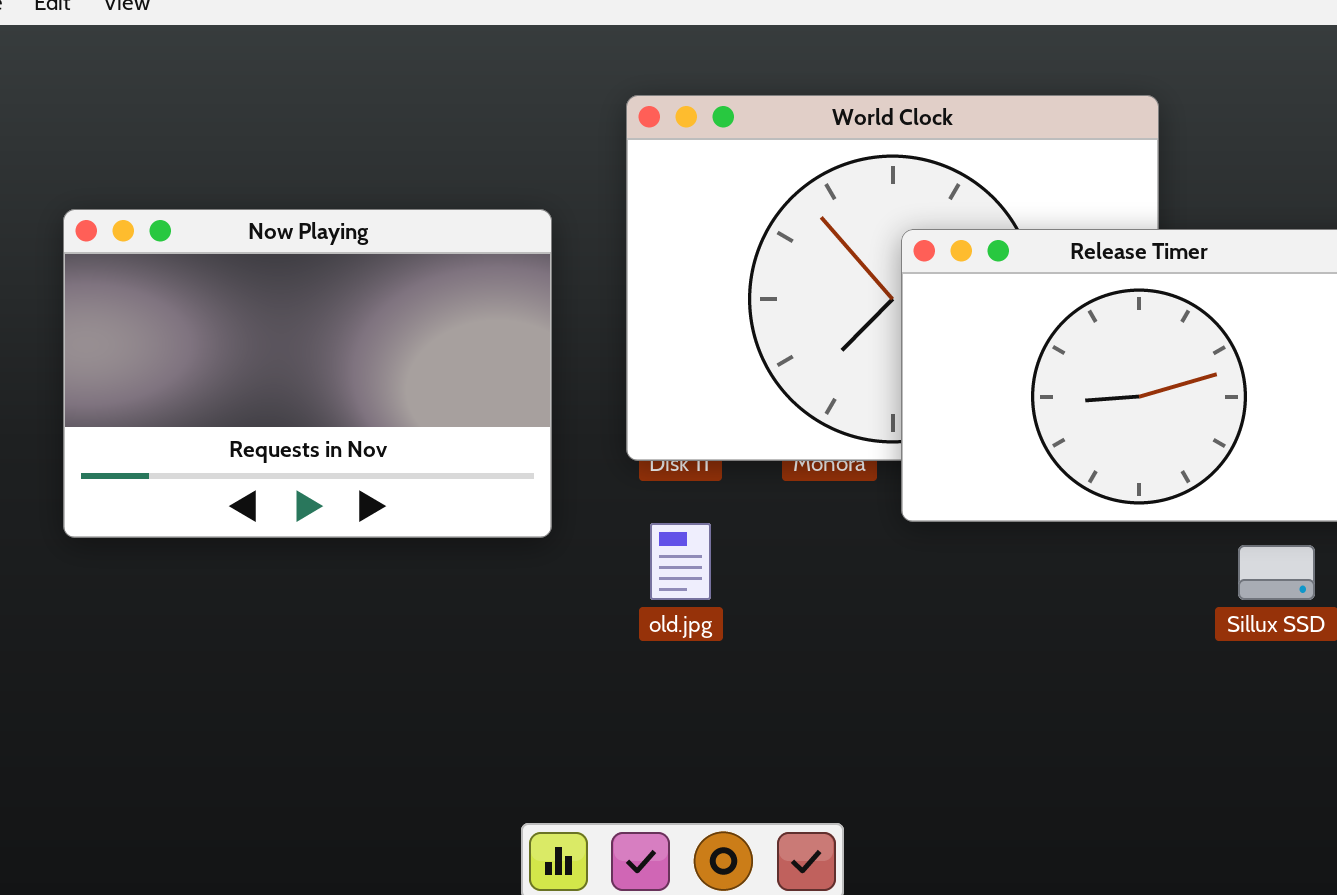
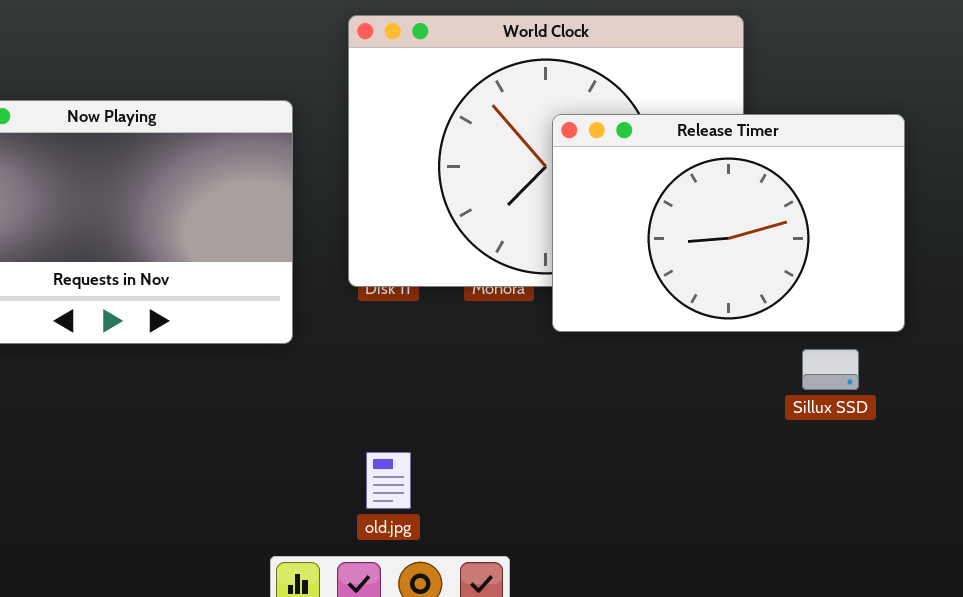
old.jpg: [650,523,711,600] -> [366,452,411,509], moved

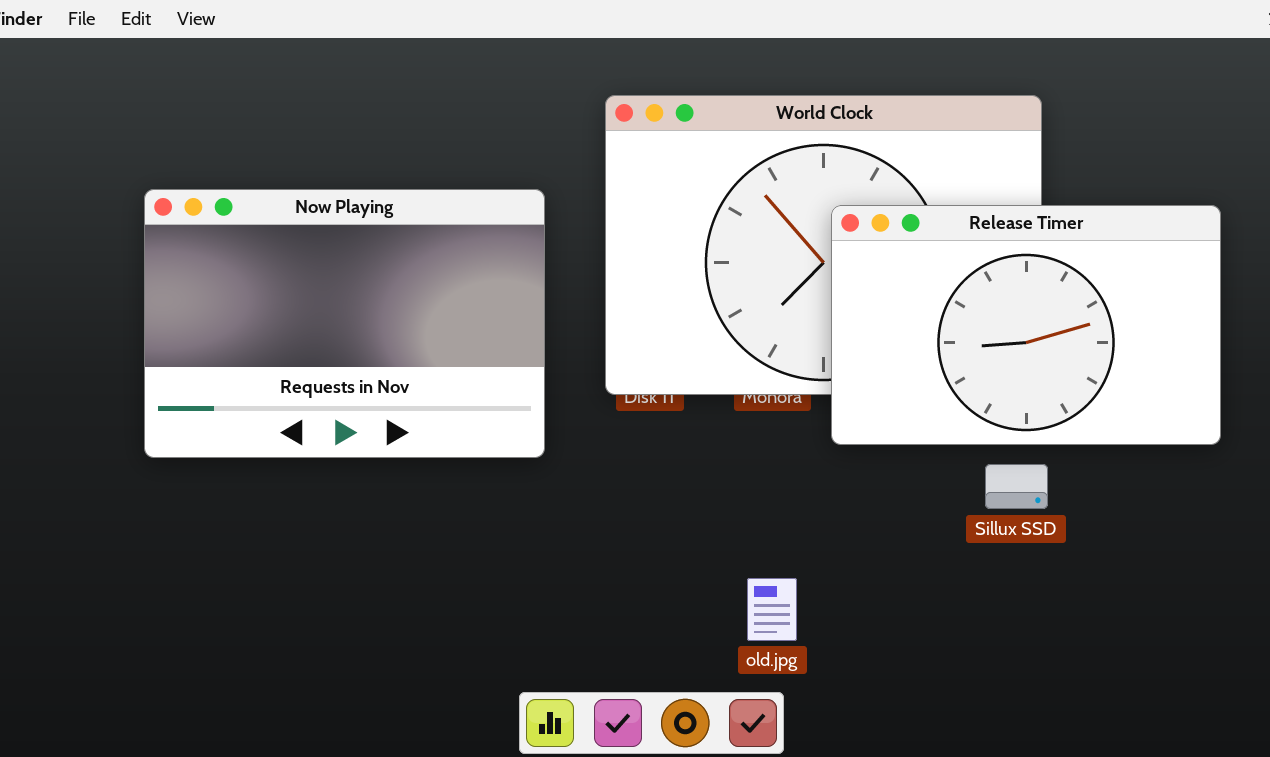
Sillux SSD: [802,349,859,390] -> [985,464,1048,509], moved
old.jpg: [366,452,411,509] -> [747,578,797,641], moved

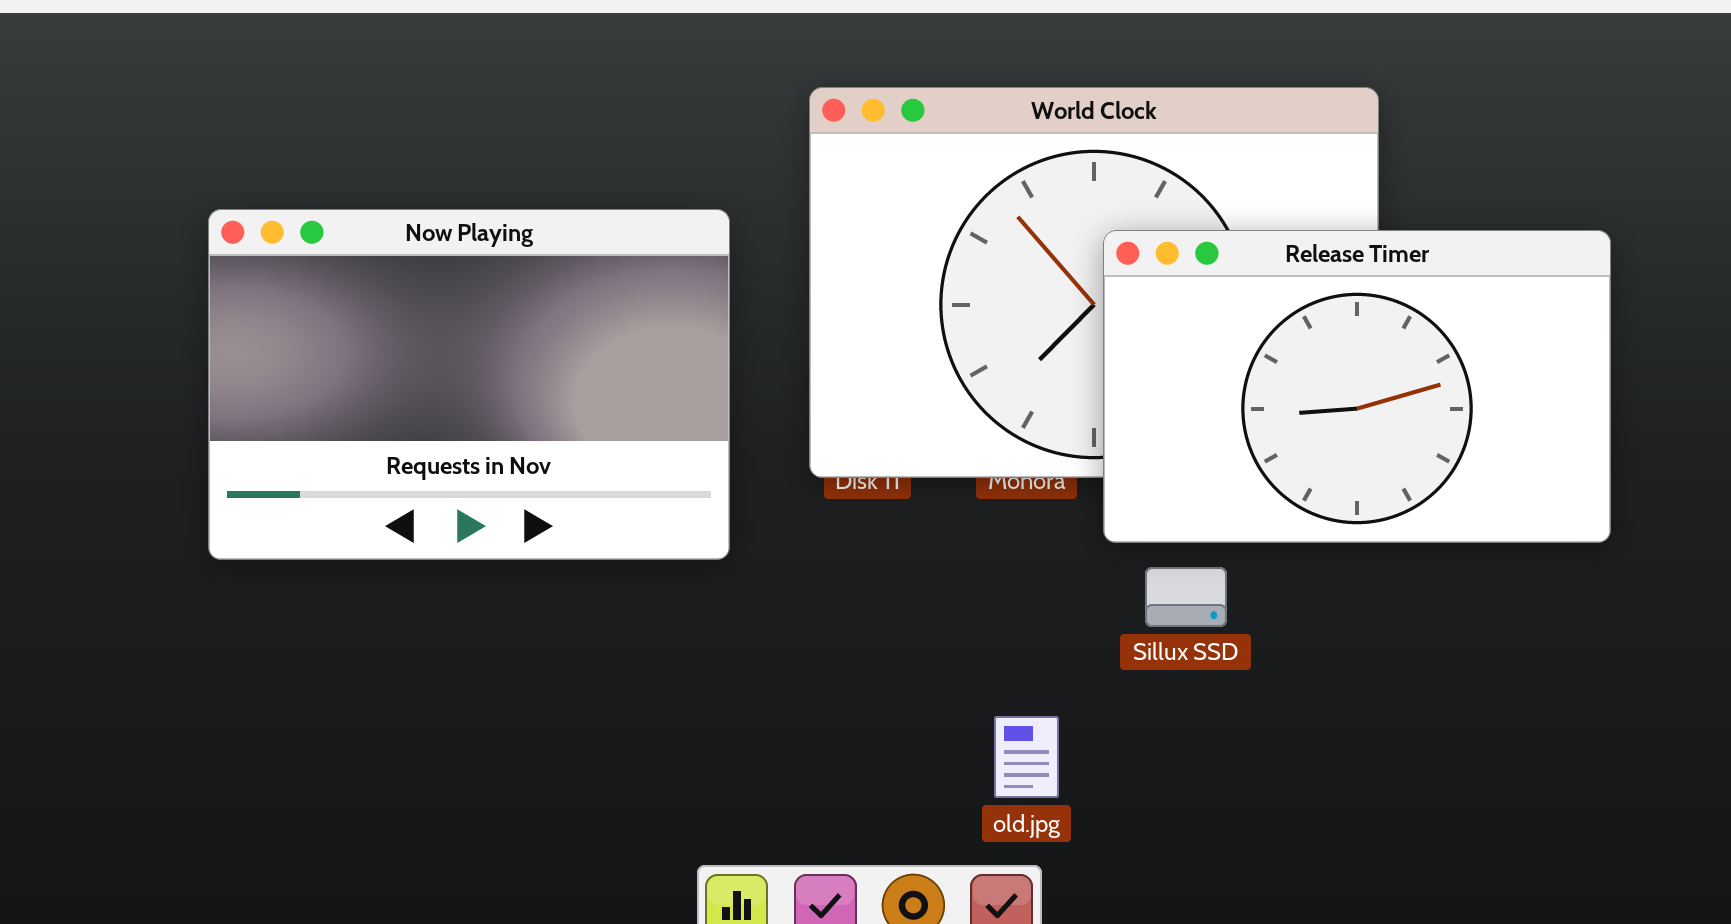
Sillux SSD: [985,464,1048,509] -> [1145,567,1227,627], moved

